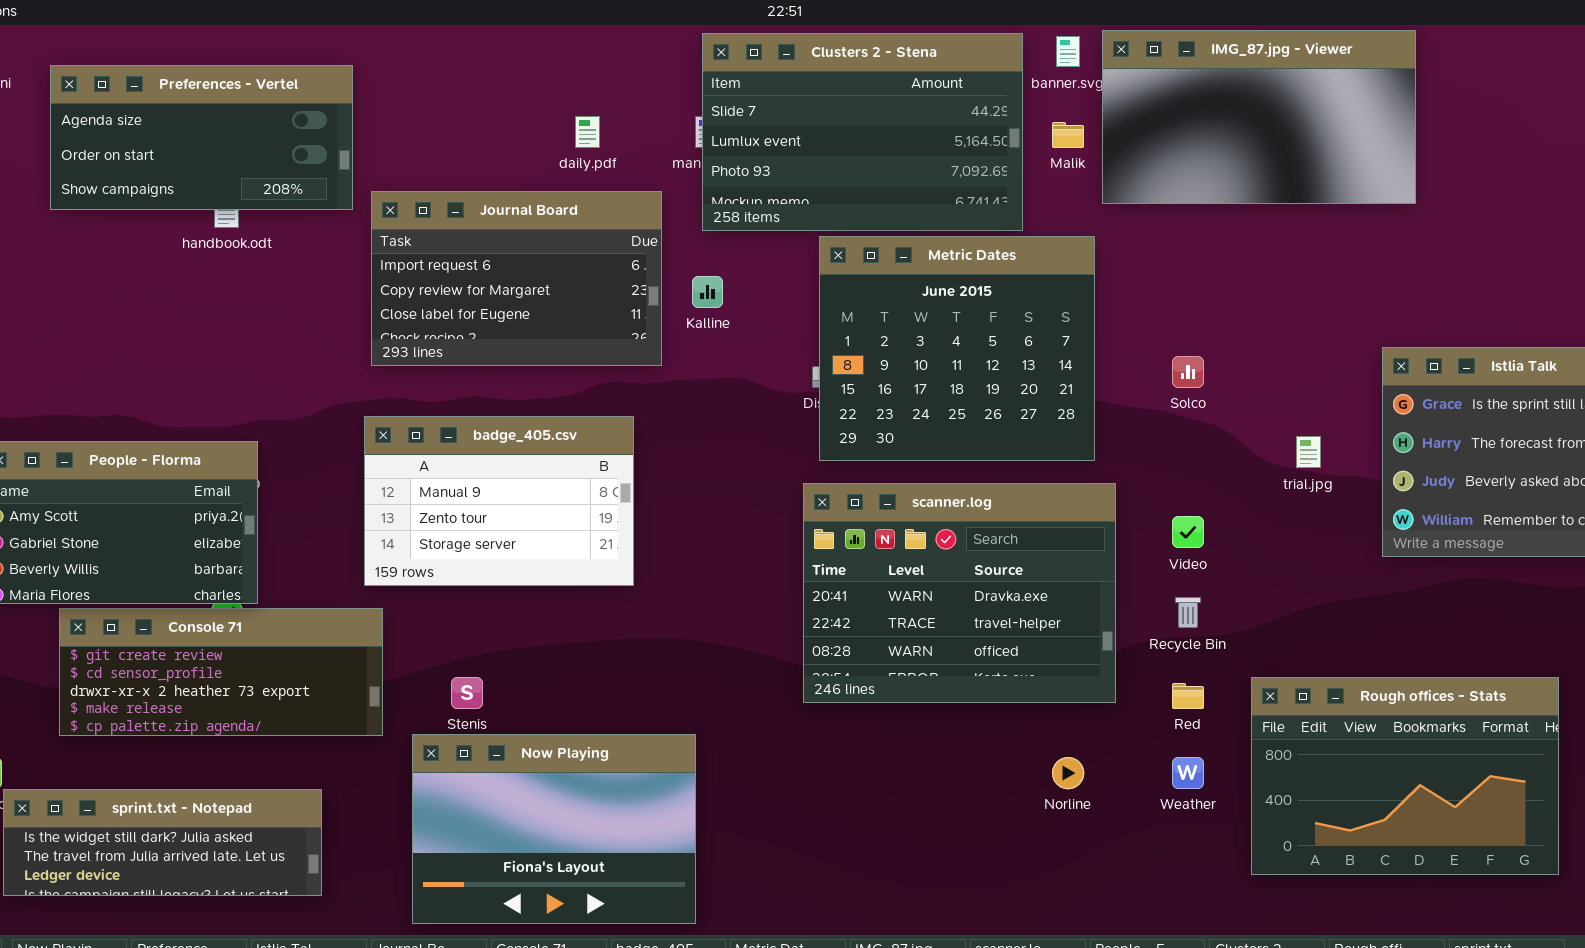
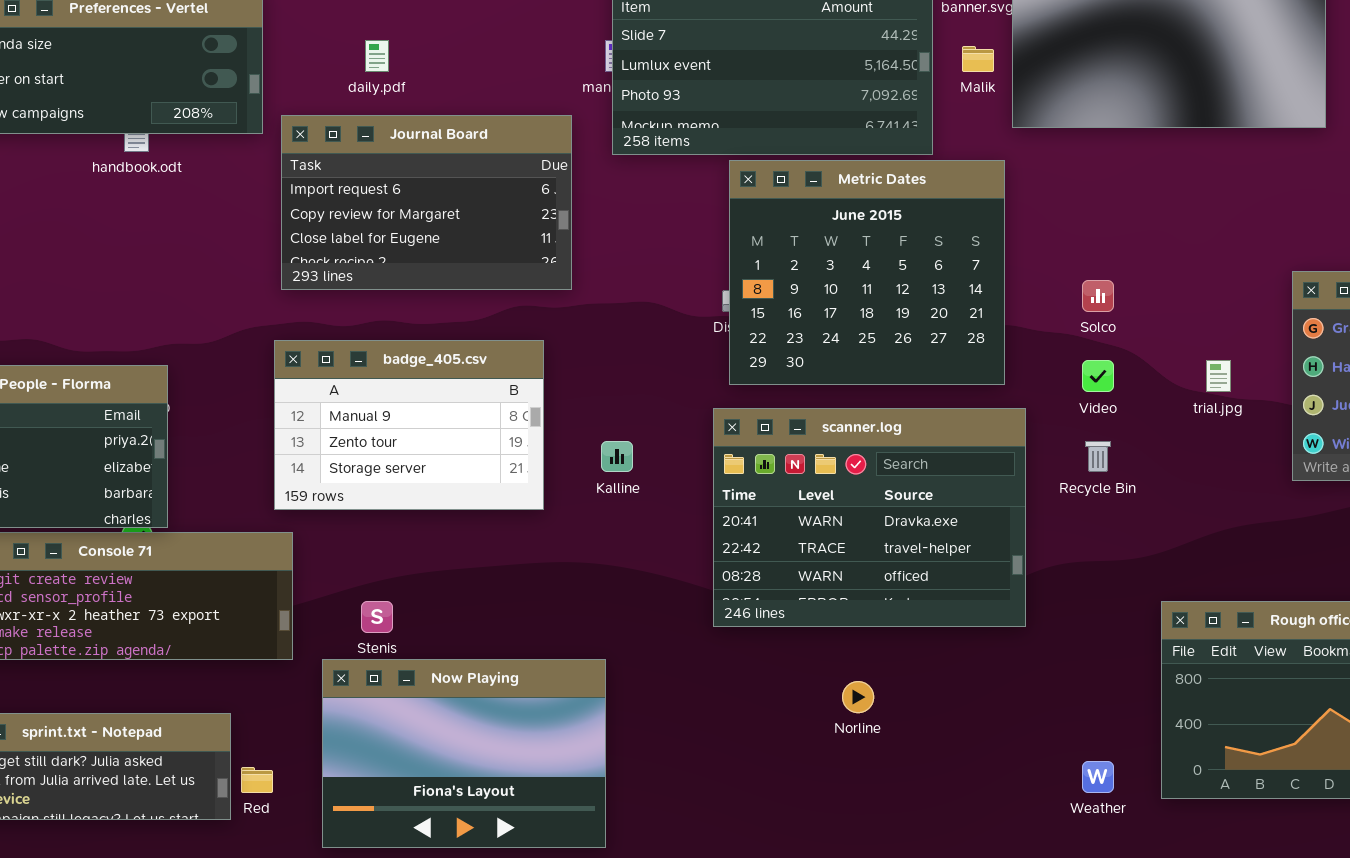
daily.pdf: [575,116,600,148] -> [365,40,389,72], moved
Kalline: [692,276,723,308] -> [601,441,633,472], moved
Video: [1172,516,1204,548] -> [1082,360,1114,392], moved
Recycle Bin: [1175,597,1201,628] -> [1085,441,1111,472], moved
Red: [1172,683,1204,709] -> [241,767,273,793], moved
Norline: [1052,757,1084,789] -> [842,681,874,713], moved
Weather: [1172,757,1204,789] -> [1082,761,1114,793], moved

